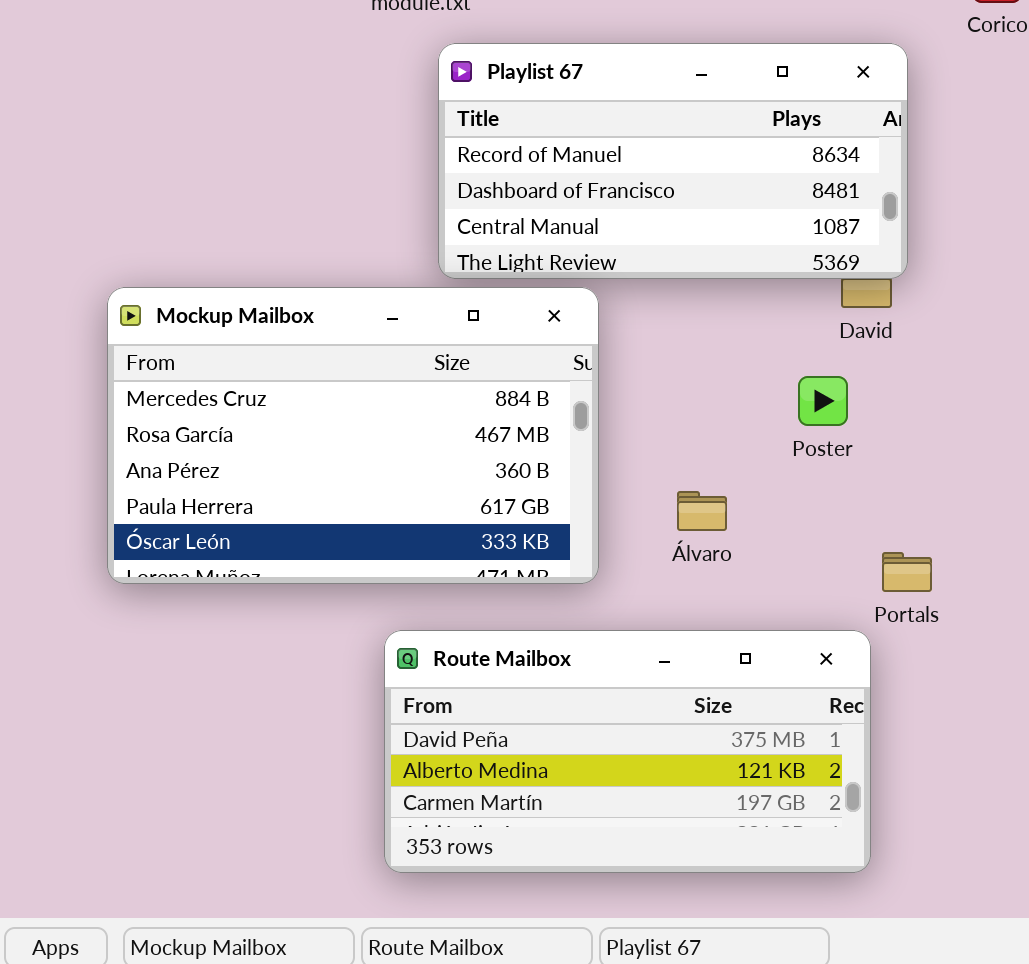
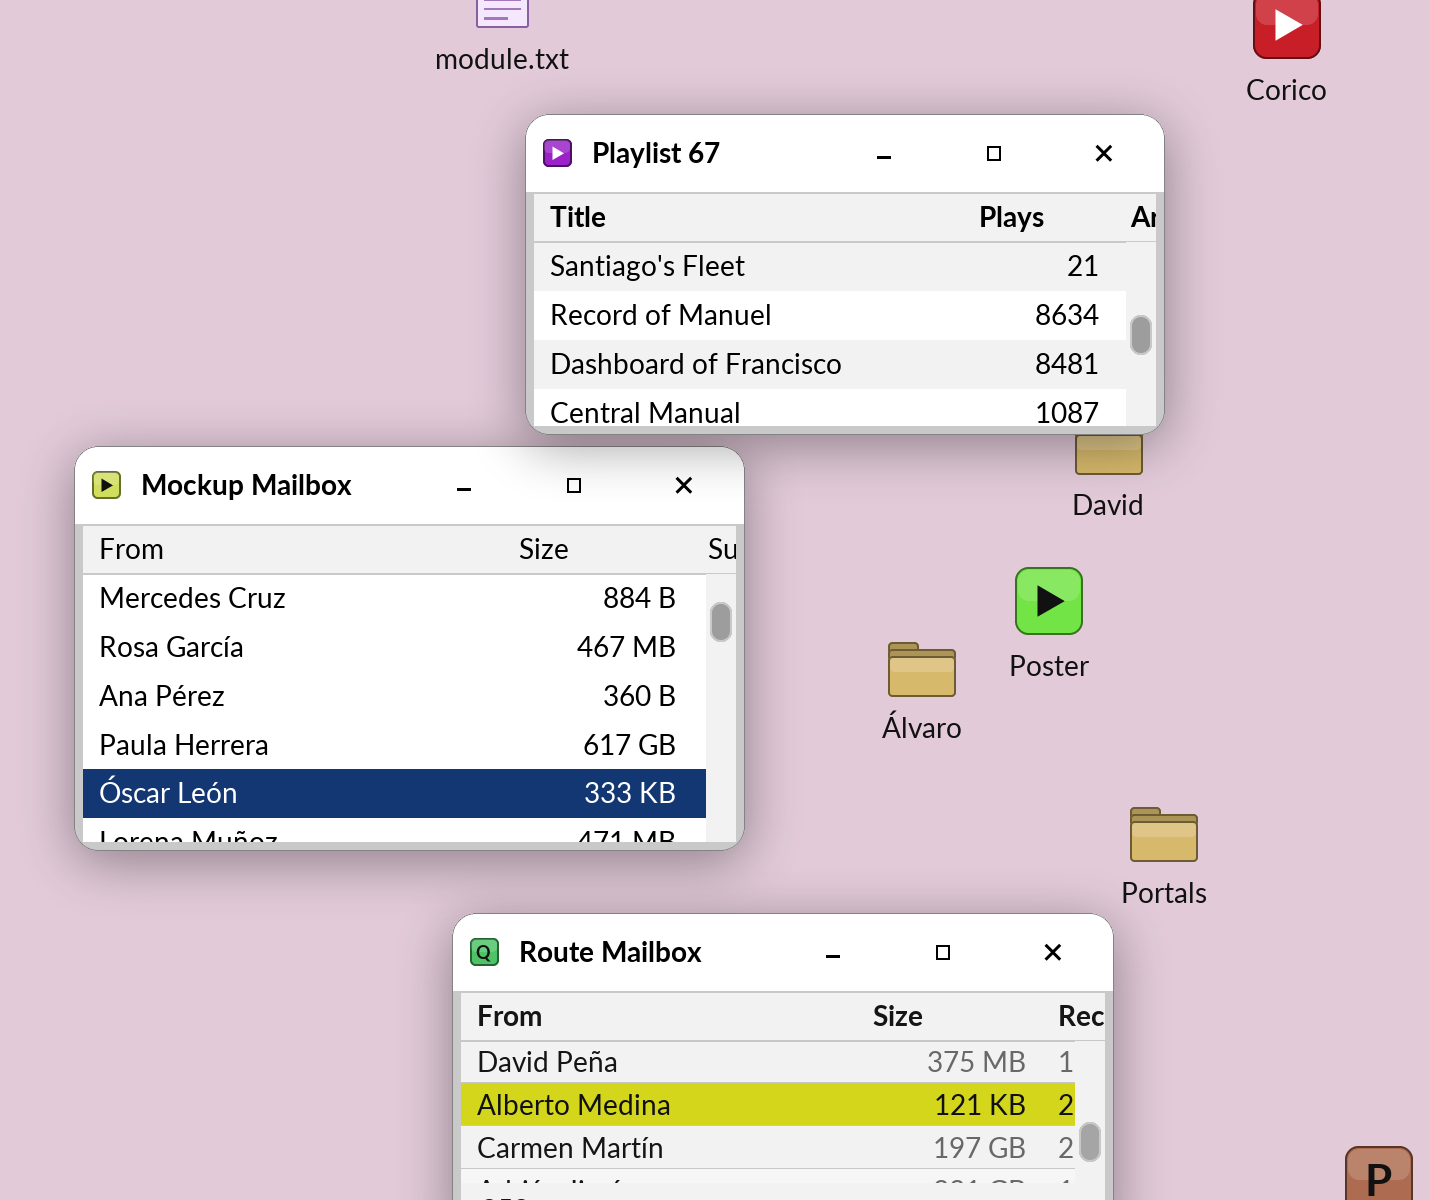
Playlist 67: [438,43,908,279] -> [525,114,1165,435], scrolled up 1 row
Álvaro: [677,491,727,531] -> [888,642,956,697], moved

